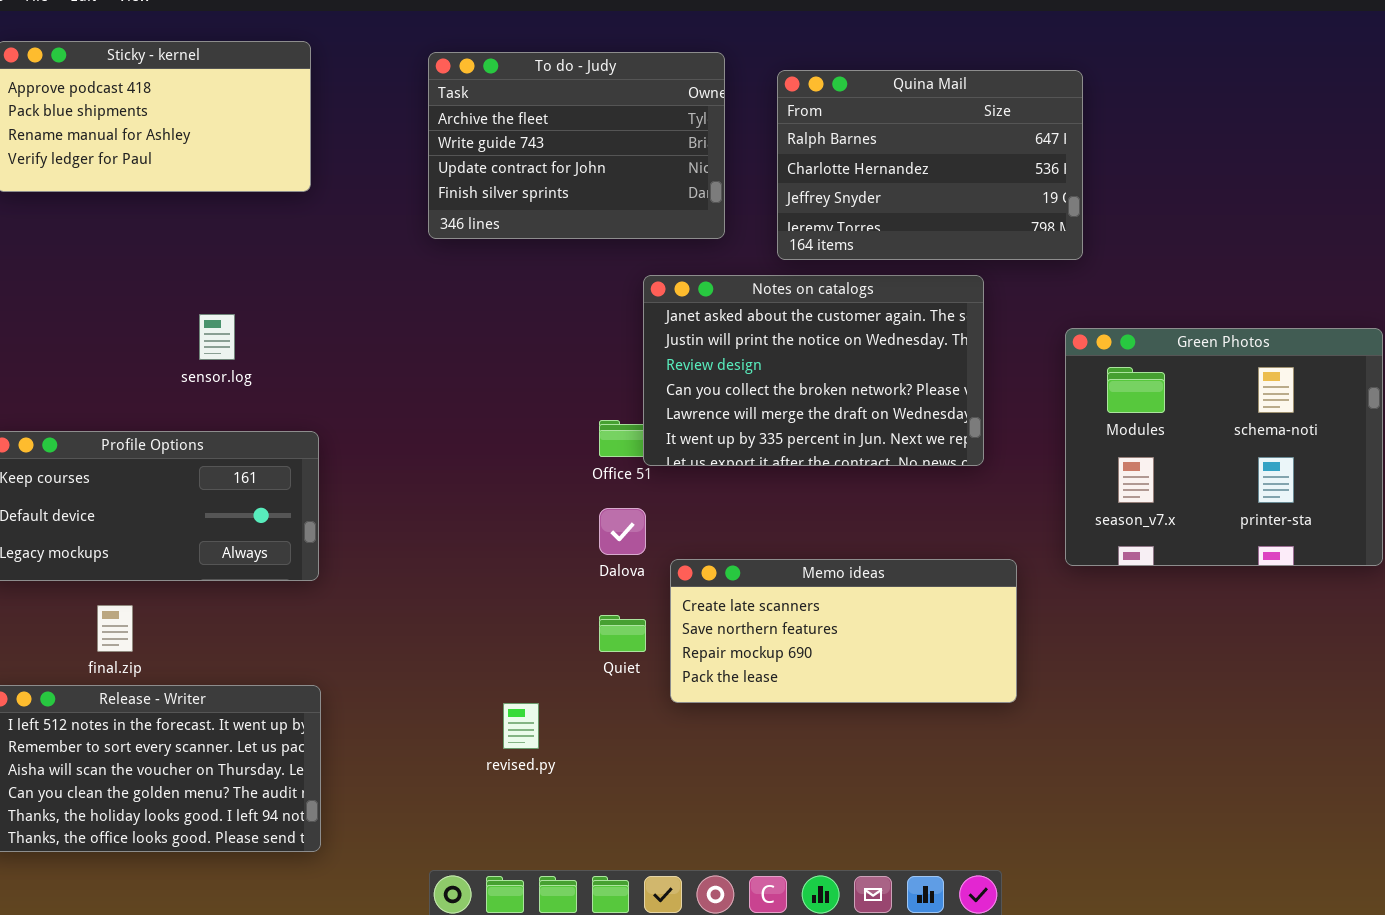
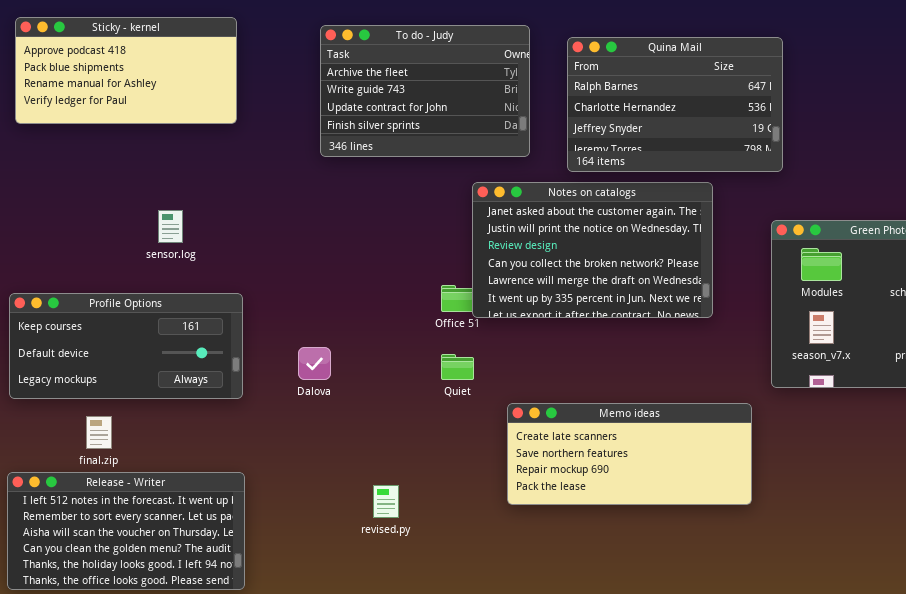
Dalova: [599,508,646,555] -> [298,347,331,380], moved
Memo ideas: [670,559,1017,703] -> [507,403,752,505], moved
Quiet: [599,615,646,652] -> [441,354,474,380], moved

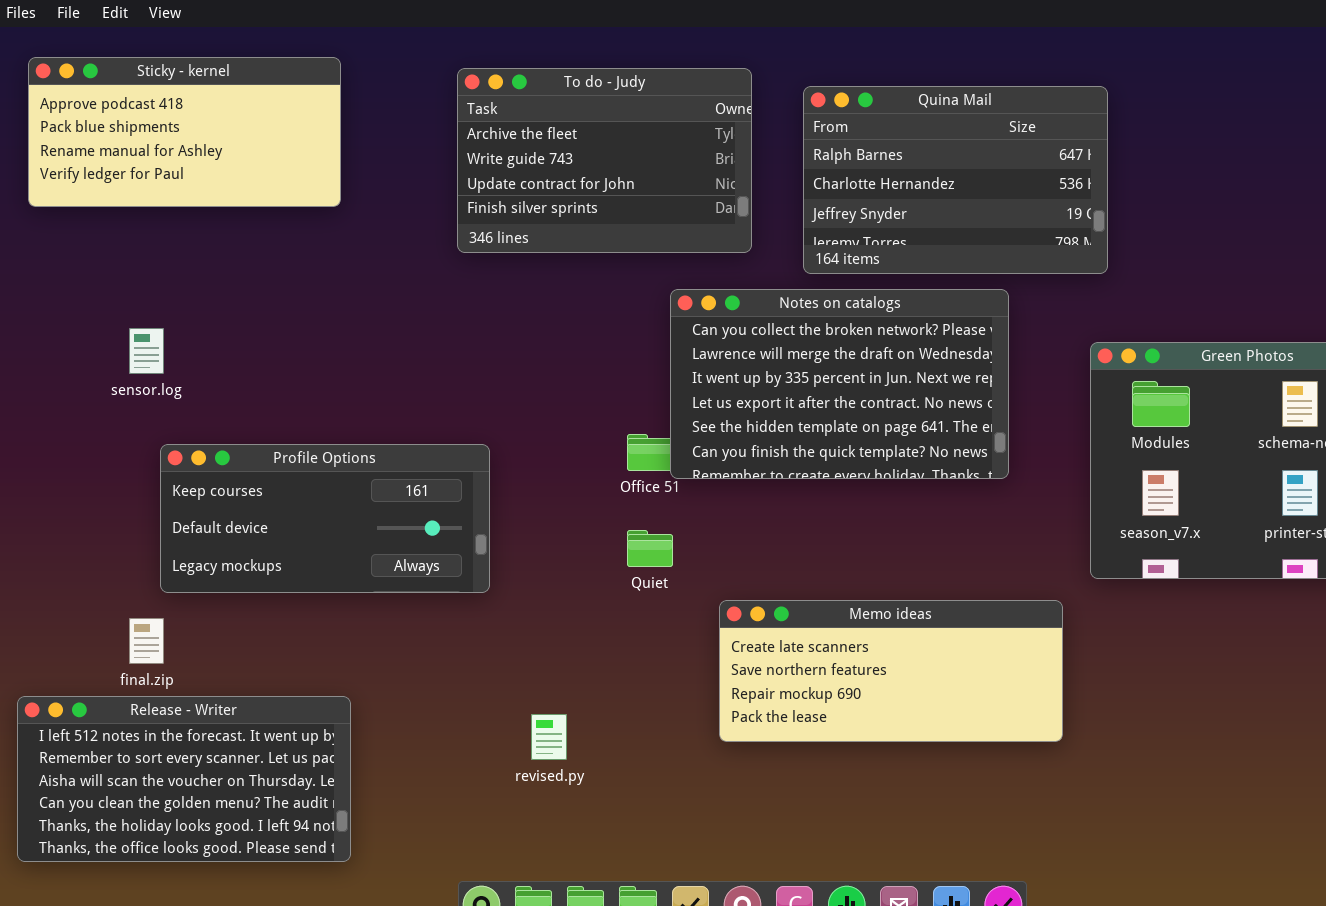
Notes on catalogs: [472,182,713,318] -> [670,289,1009,479], scrolled down 3 rows
sensor.log: [158,210,183,243] -> [129,328,164,374], moved
Profile Options: [9,293,243,399] -> [160,444,490,593], moved

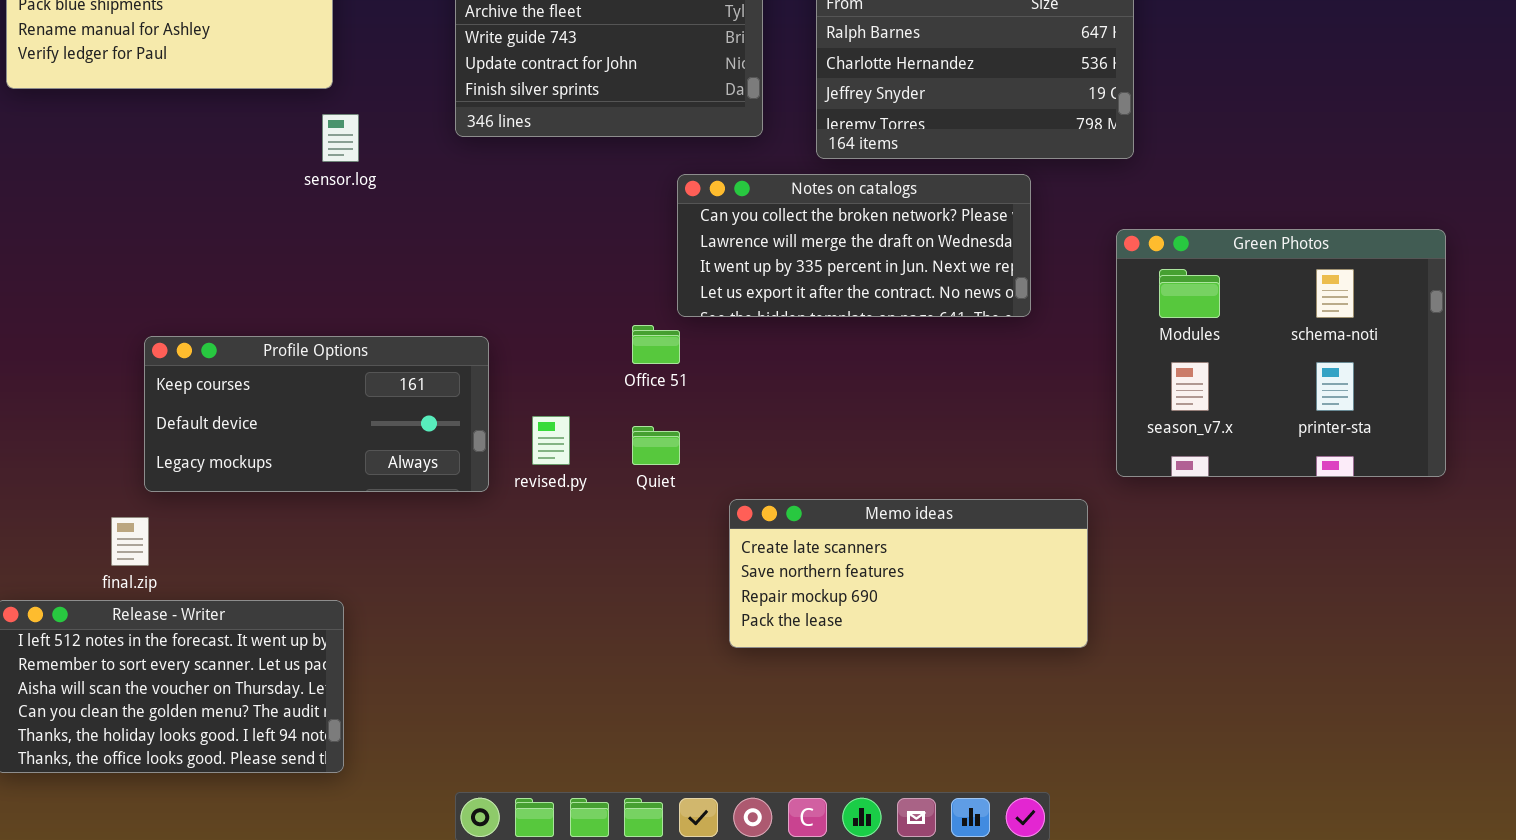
Notes on catalogs: [670,289,1009,479] -> [677,174,1031,317], resized
sensor.log: [129,328,164,374] -> [322,114,359,162], moved
revised.py: [531,714,567,760] -> [532,416,570,465], moved

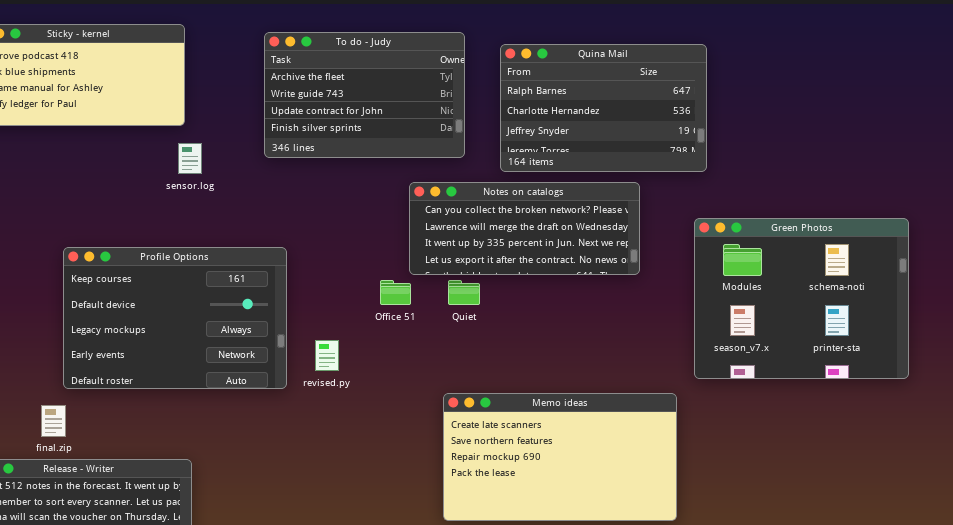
Profile Options: [144,336,489,492] -> [63,247,287,389], resized
Quiet: [632,426,680,465] -> [448,280,480,305], moved
Memo ideas: [729,499,1088,648] -> [443,393,677,521], resized

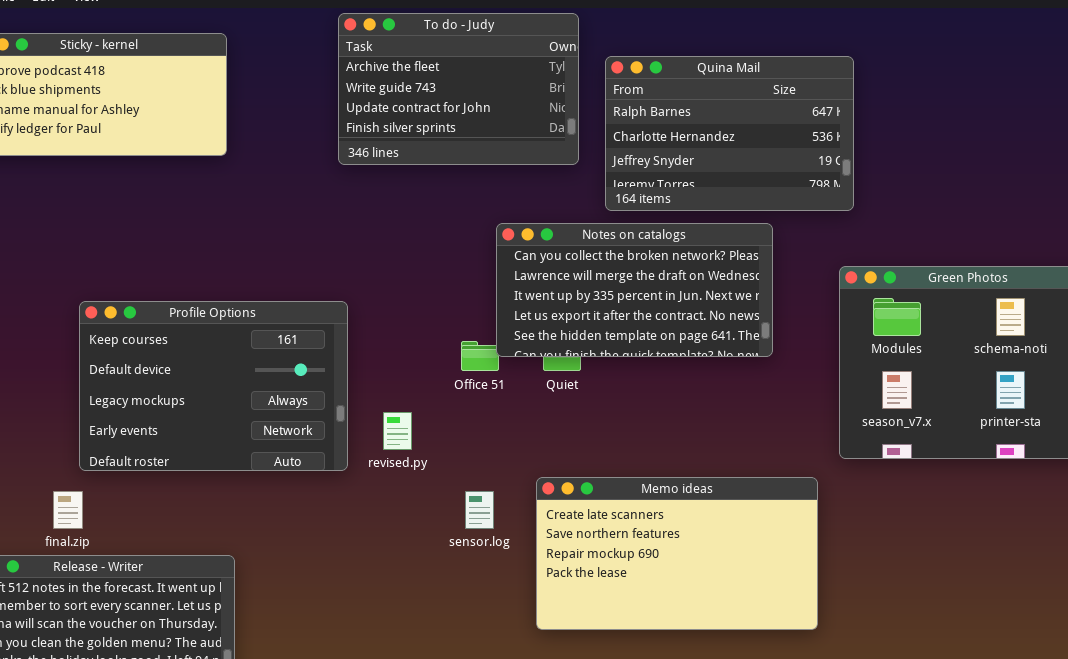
To do - Judy: [264,32,465,158] -> [338,13,579,165], moved
sensor.log: [178,143,202,174] -> [465,491,494,529], moved
Notes on catalogs: [409,182,640,275] -> [496,223,773,357], resized

